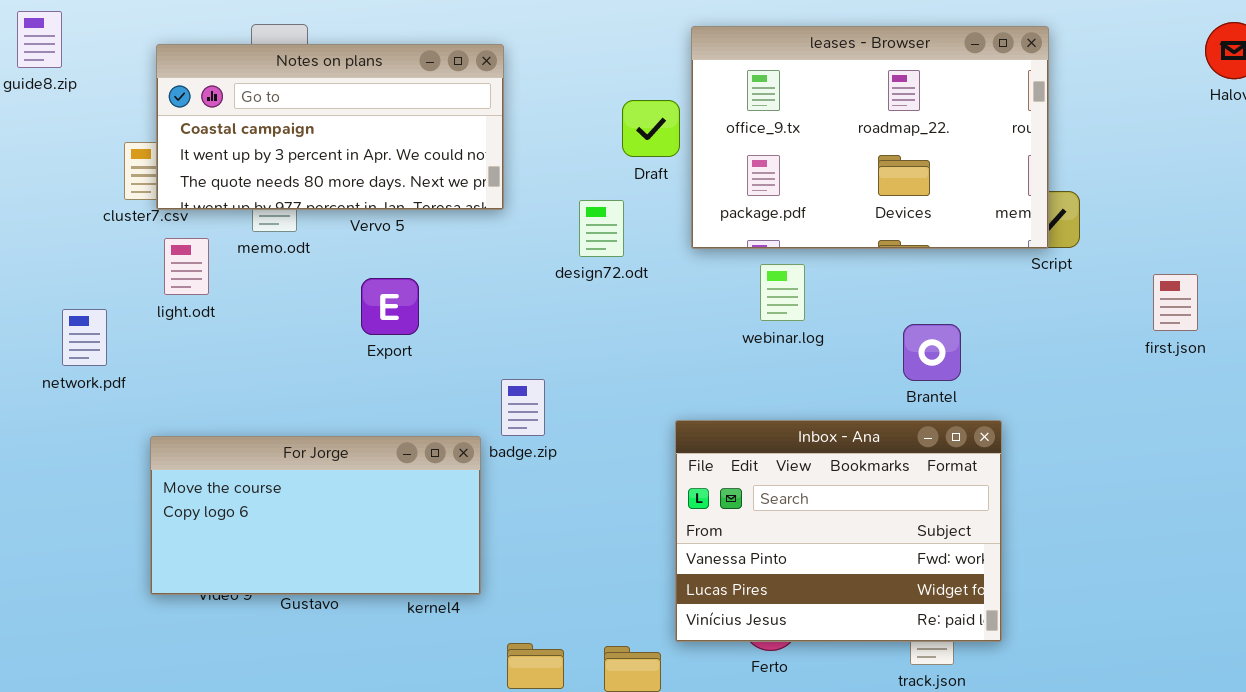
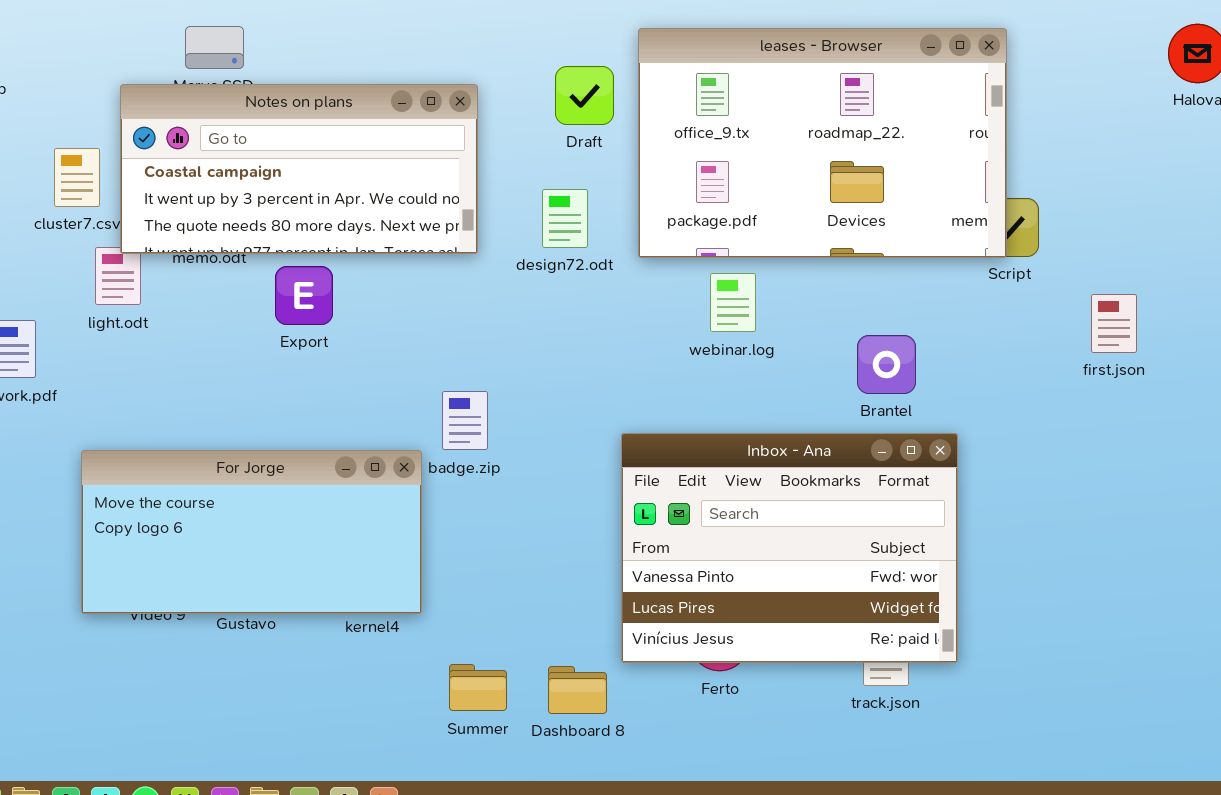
Notes on plans: [156,44,504,210] -> [120,84,478,254], moved
Draft: [622,100,680,157] -> [555,66,614,125], moved
design72.odt: [579,200,624,257] -> [542,189,588,248], moved
first.json: [1153,274,1198,331] -> [1091,294,1137,353], moved
Export: [361,278,419,335] -> [275,266,333,325], moved

